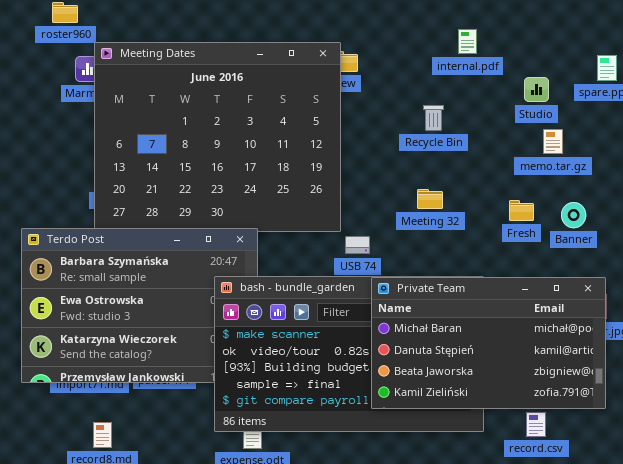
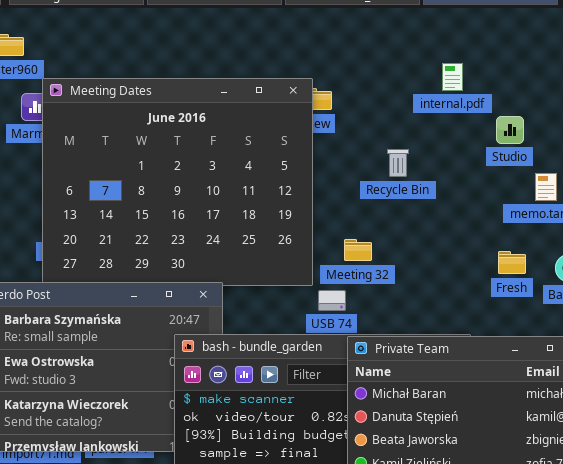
Studio: [524,77,549,102] -> [496,116,524,144], moved
Recycle Bin: [423,105,444,131] -> [387,149,409,177], moved
Meeting 32: [417,189,443,209] -> [344,239,372,261], moved

